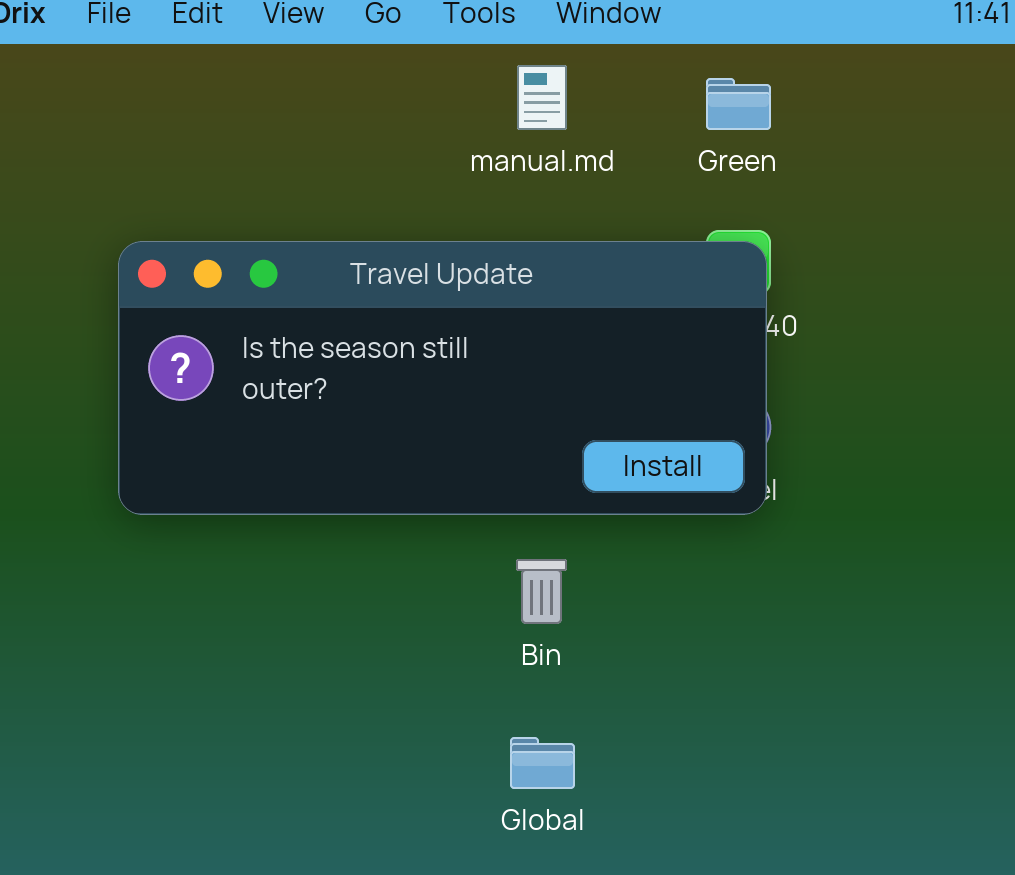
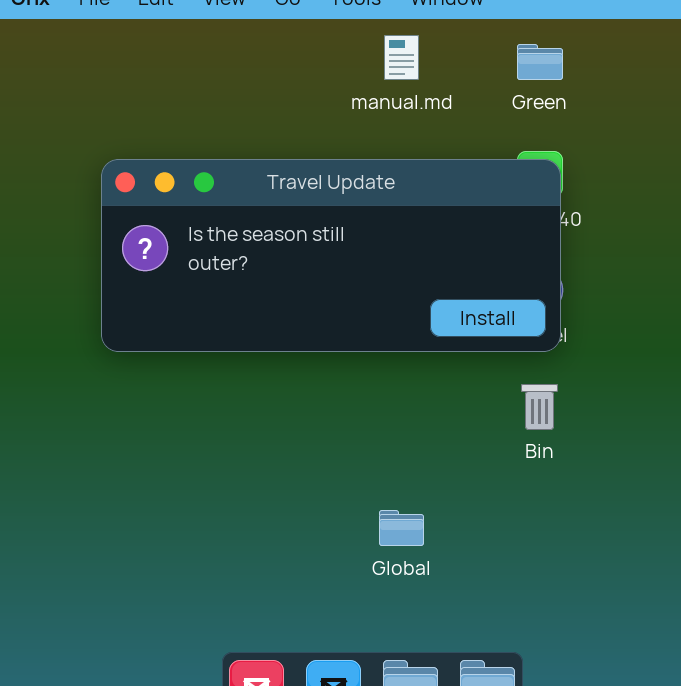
Bin: [516,559,567,624] -> [521,384,558,430], moved

